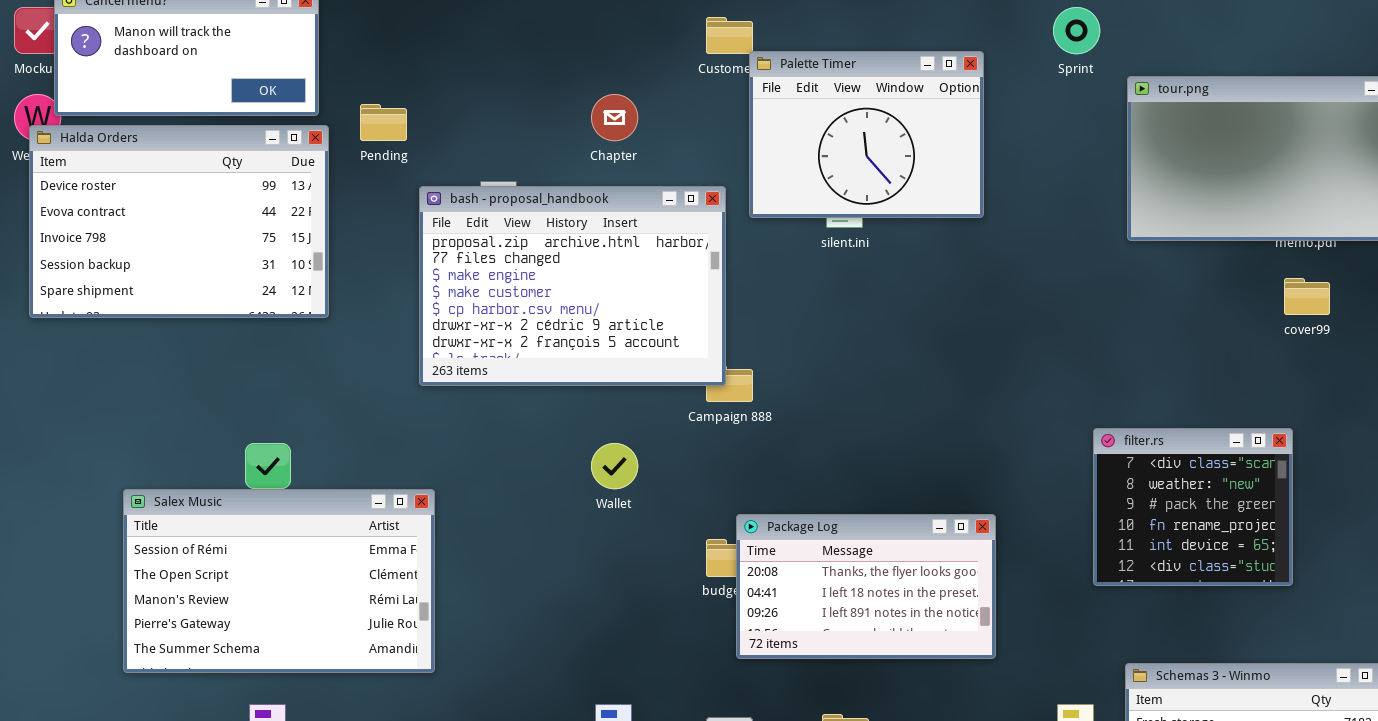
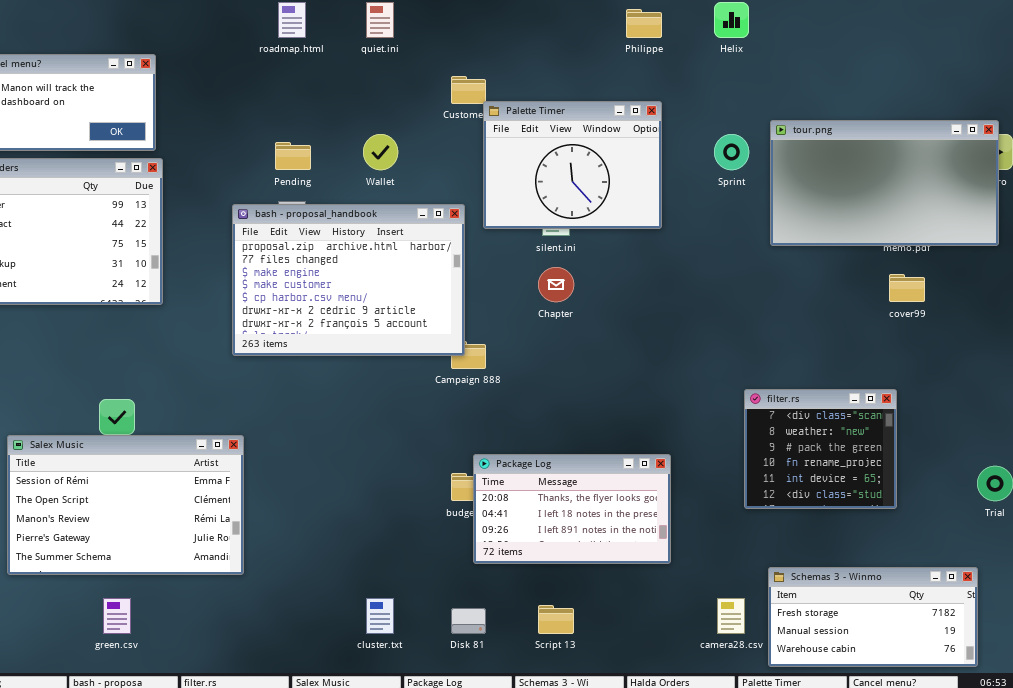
Sprint: [1053,7,1100,54] -> [714,134,749,170], moved
Chapter: [591,94,638,141] -> [538,267,574,302], moved
Pending: [360,104,407,141] -> [275,142,311,170], moved
Wallet: [591,443,638,489] -> [363,134,398,170], moved

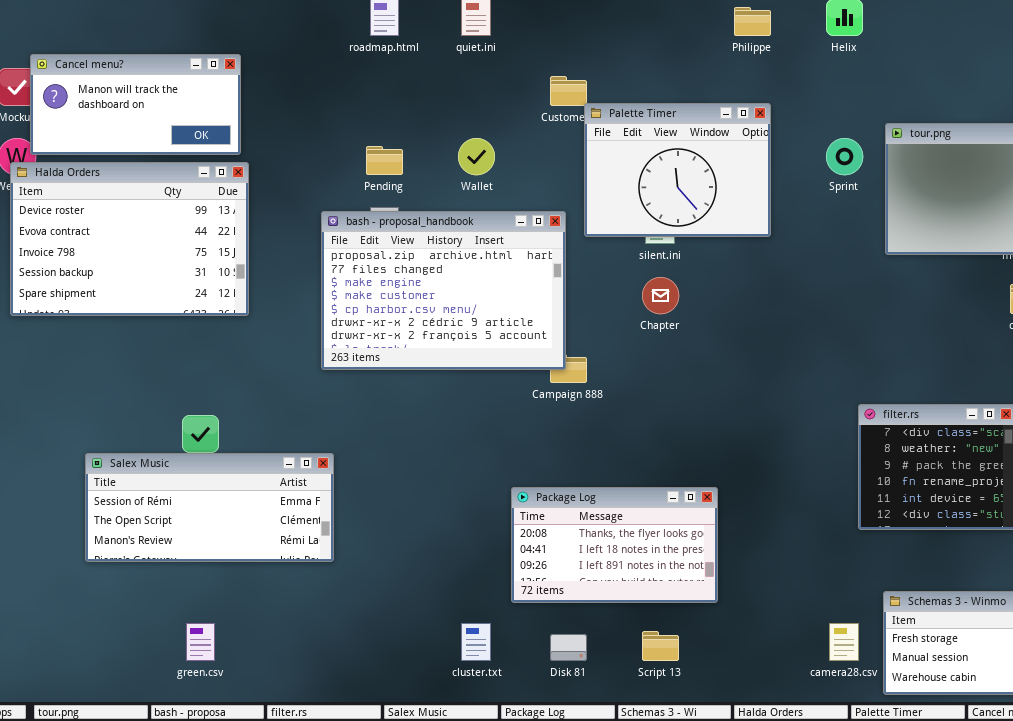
Salex Music: [7,435,244,575] -> [85,453,334,562], resized
Package Log: [473,454,671,564] -> [511,487,718,603], moved

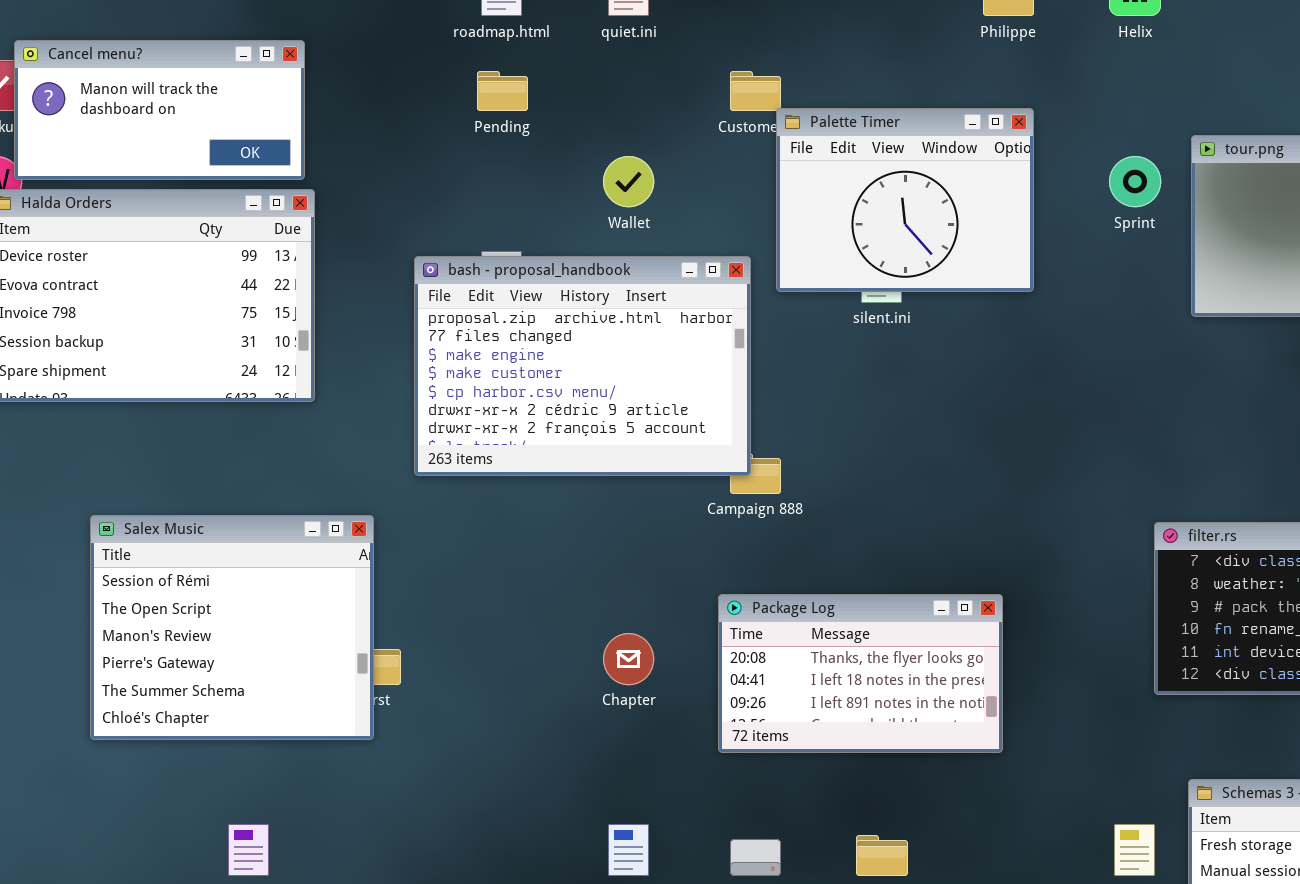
Pending: [366,146,403,175] -> [477,71,528,111], moved
Chapter: [642,277,679,314] -> [603,633,654,685], moved
Salex Music: [85,453,334,562] -> [90,515,374,740], resized
Package Log: [511,487,718,603] -> [718,594,1003,753], moved

